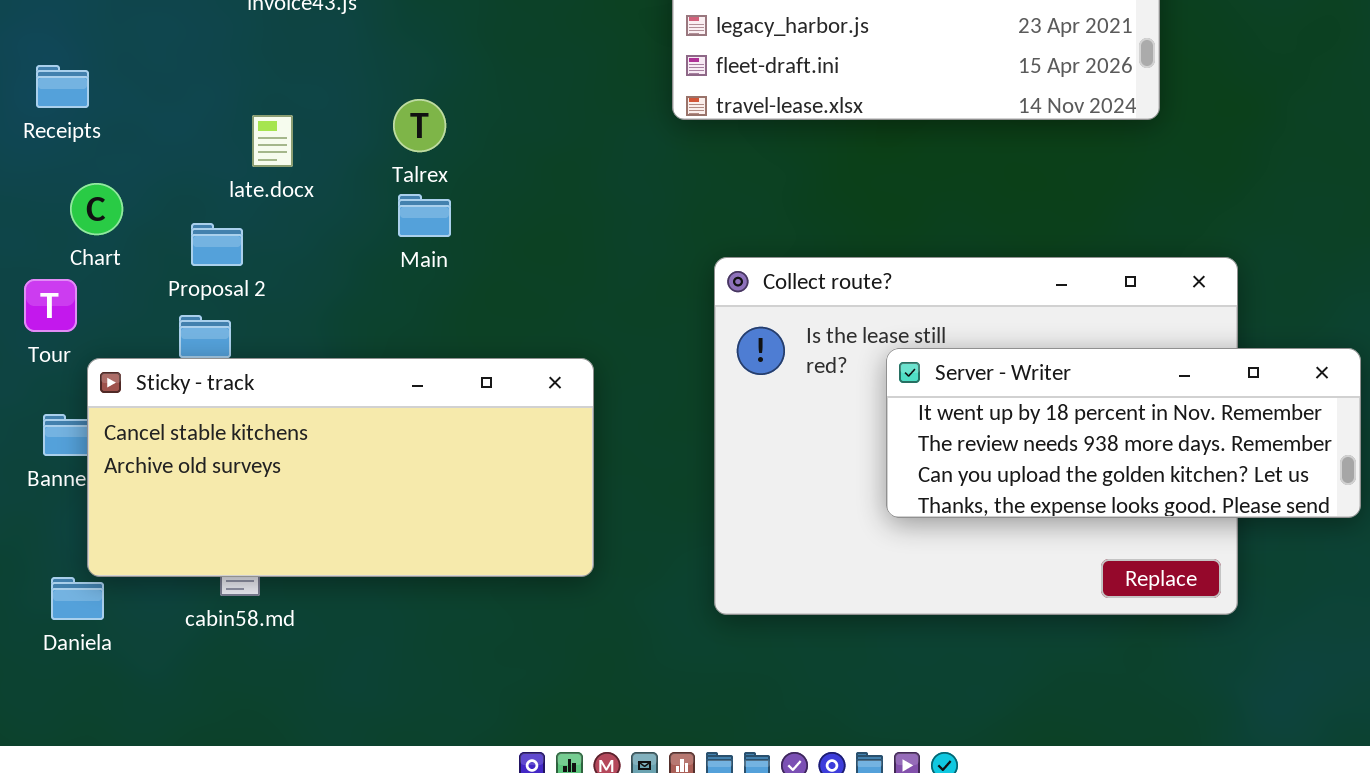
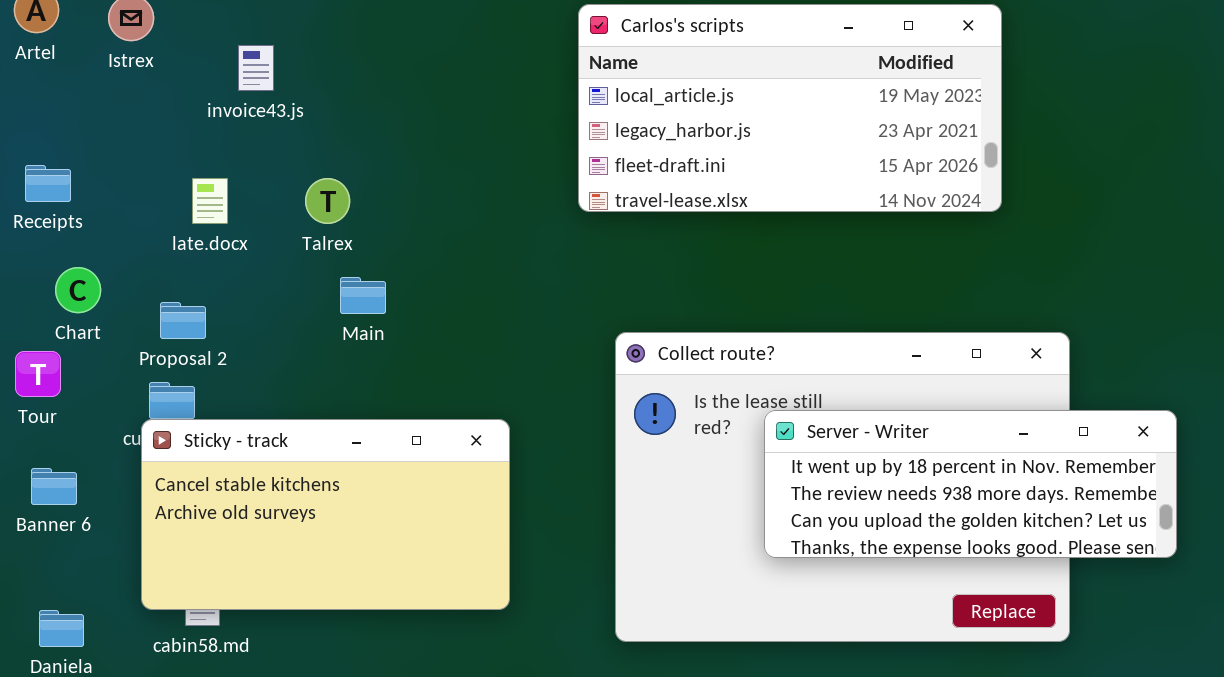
Talrex: [393,99,446,152] -> [305,178,350,224], moved
late.docx: [252,115,293,167] -> [192,178,228,224], moved
Sticky - track: [87,358,594,577] -> [141,419,510,610], resized

